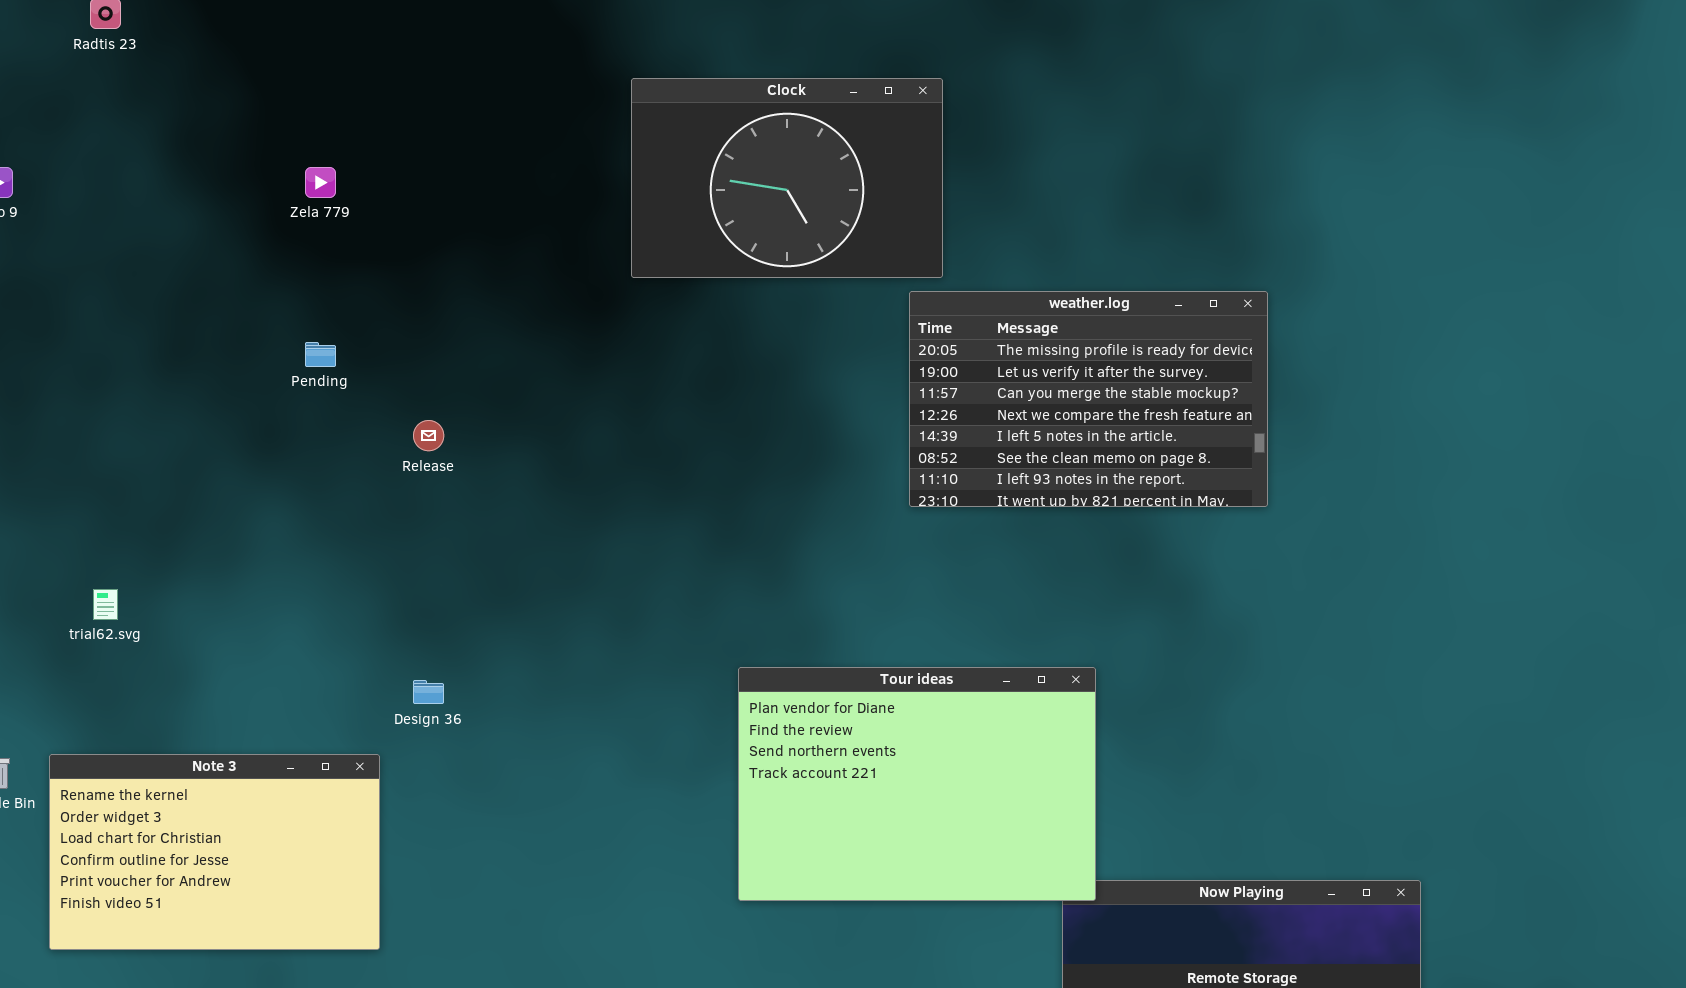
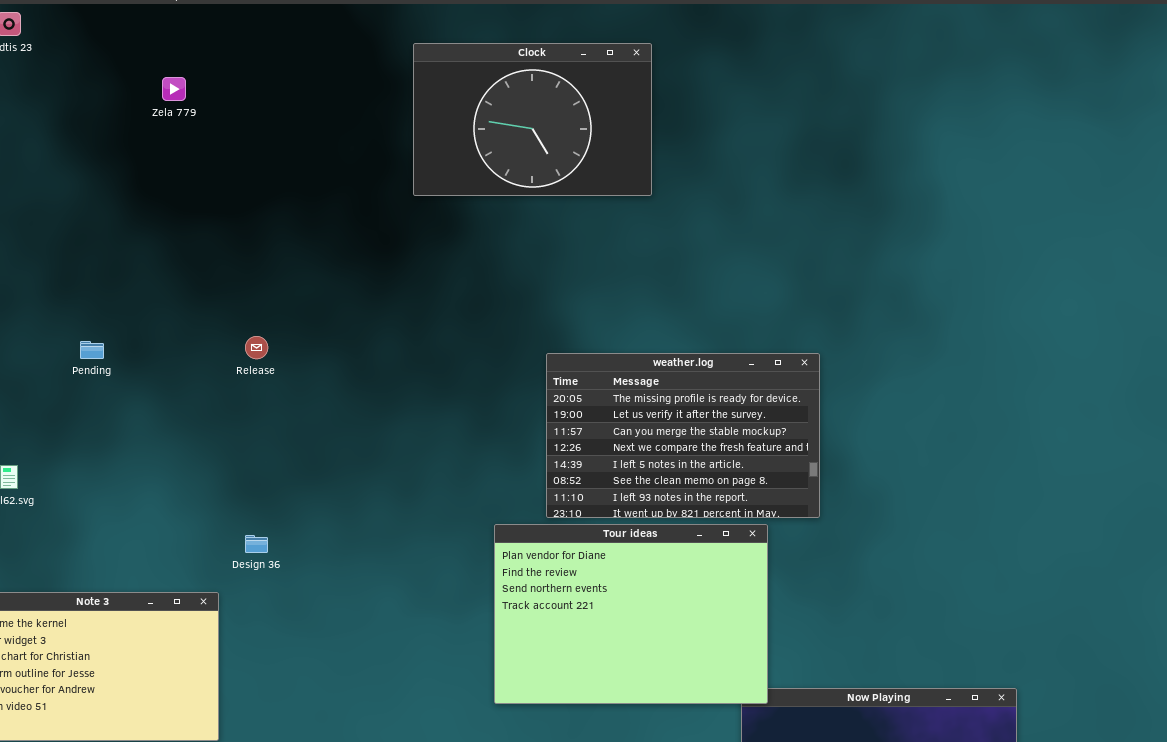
Clock: [631,78,943,278] -> [413,43,652,196], moved
Zela 779: [305,167,336,198] -> [162,77,186,101], moved
weather.log: [909,291,1268,507] -> [546,353,820,518], moved
Pending: [305,342,336,367] -> [80,341,104,359], moved

